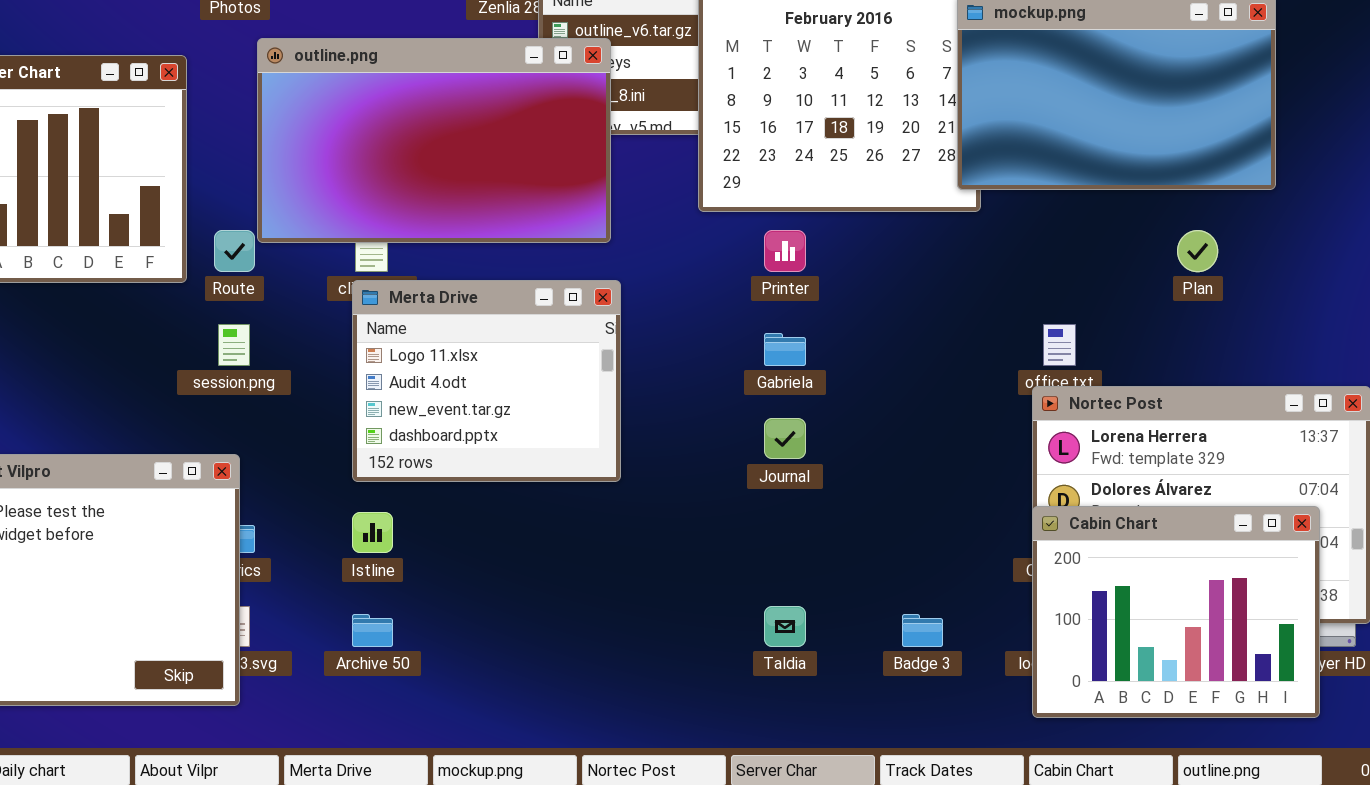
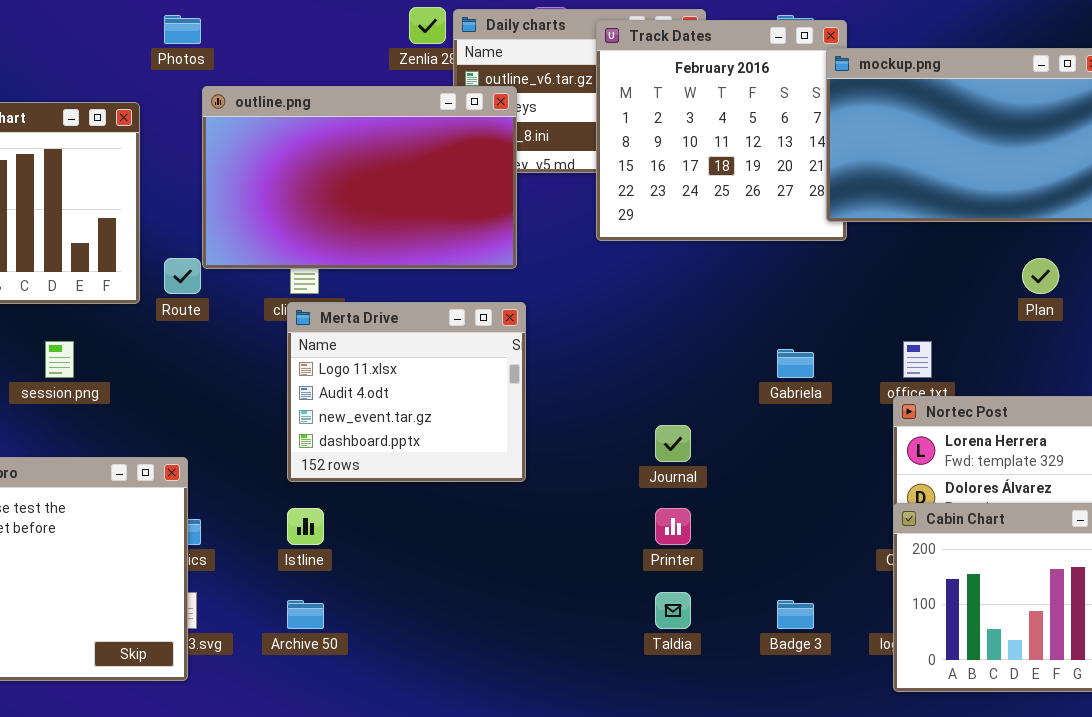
Printer: [764,230,806,272] -> [655,508,691,545], moved
session.png: [218,324,250,366] -> [45,341,74,378], moved
Gabriela: [764,333,806,366] -> [777,349,814,378], moved

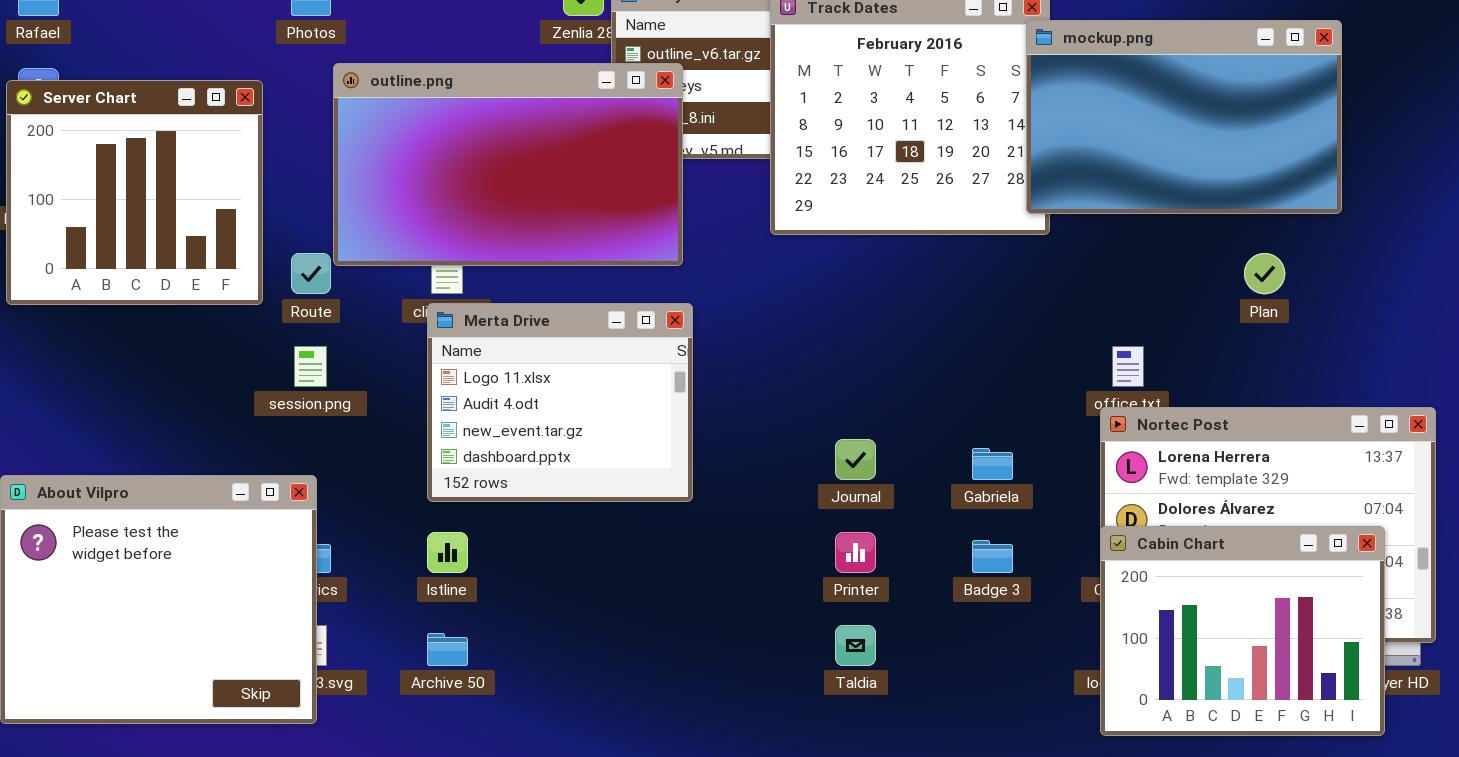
session.png: [45,341,74,378] -> [294,346,327,387], moved
Gabriela: [777,349,814,378] -> [972,448,1013,480], moved
Badge 3: [777,600,814,629] -> [972,540,1013,573], moved

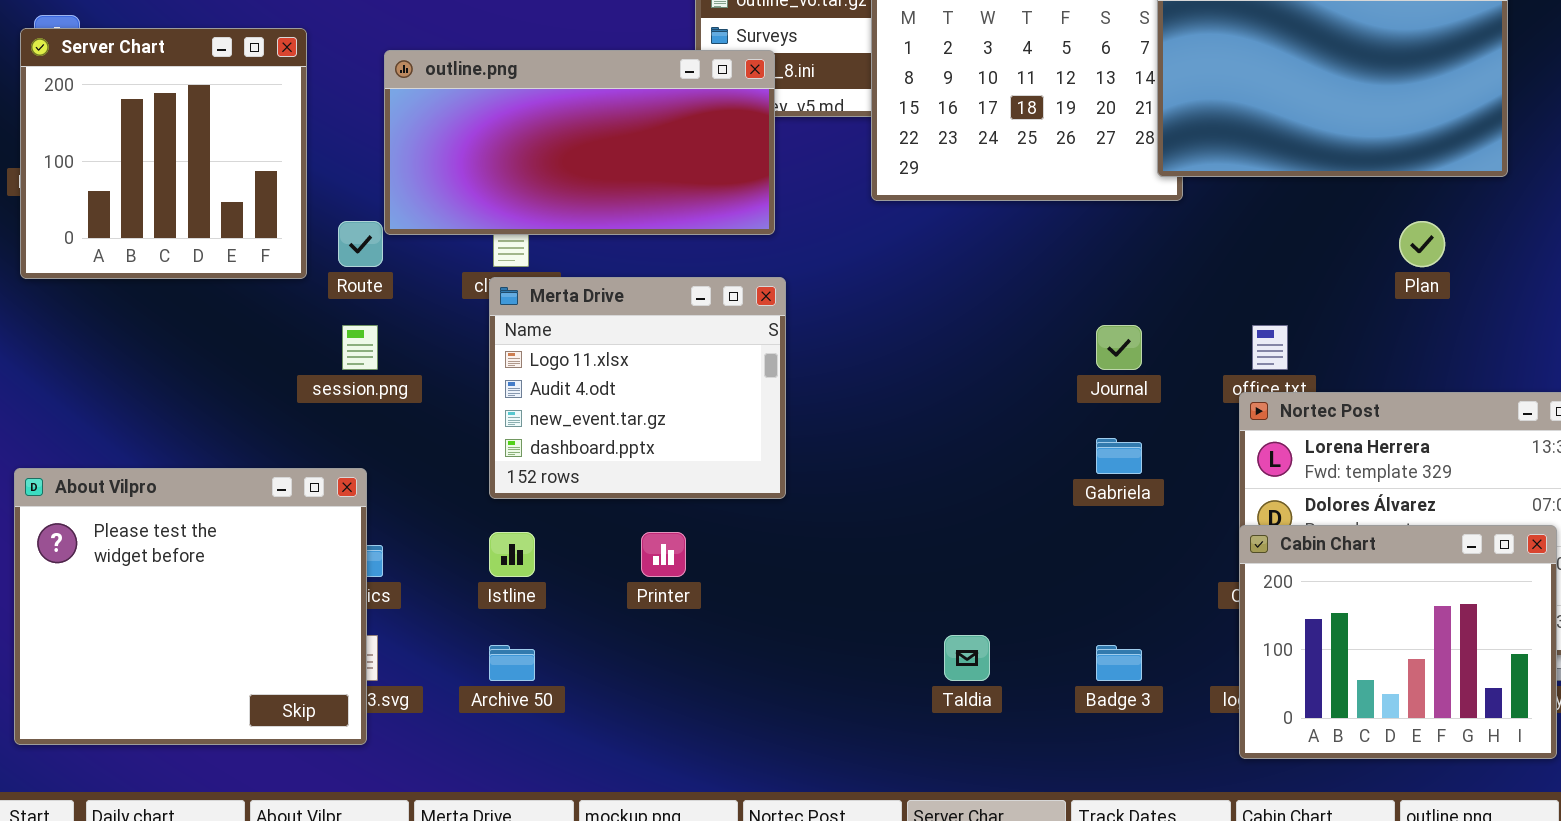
outline.png: [333,63,683,266] -> [384,50,775,235], resized
Journal: [835,439,876,480] -> [1096,325,1142,370], moved
Printer: [835,532,876,573] -> [641,532,686,577], moved
Badge 3: [972,540,1013,573] -> [1096,645,1142,681], moved

